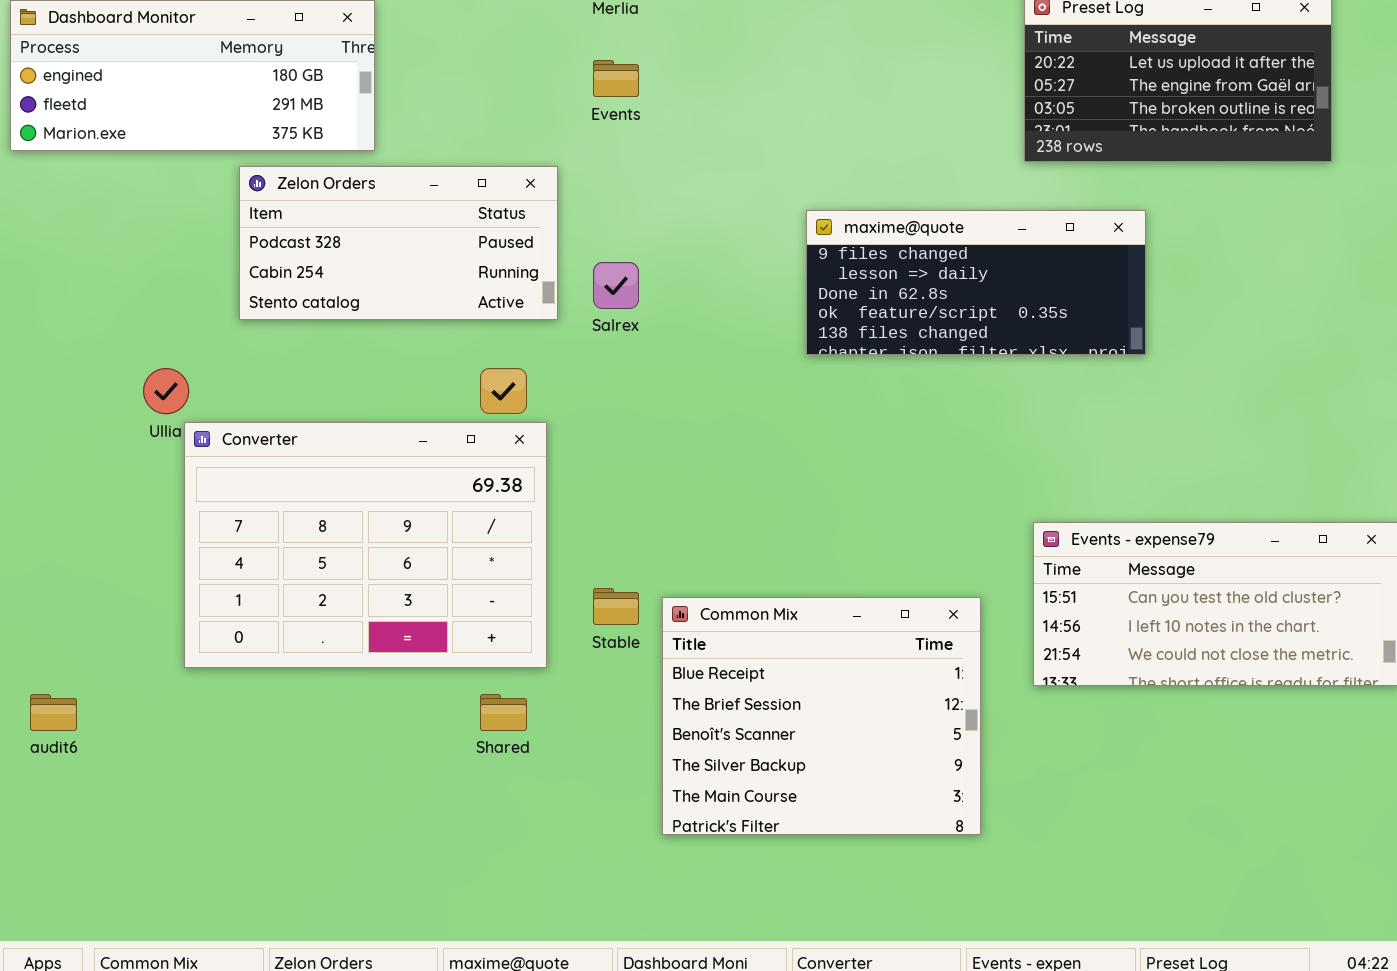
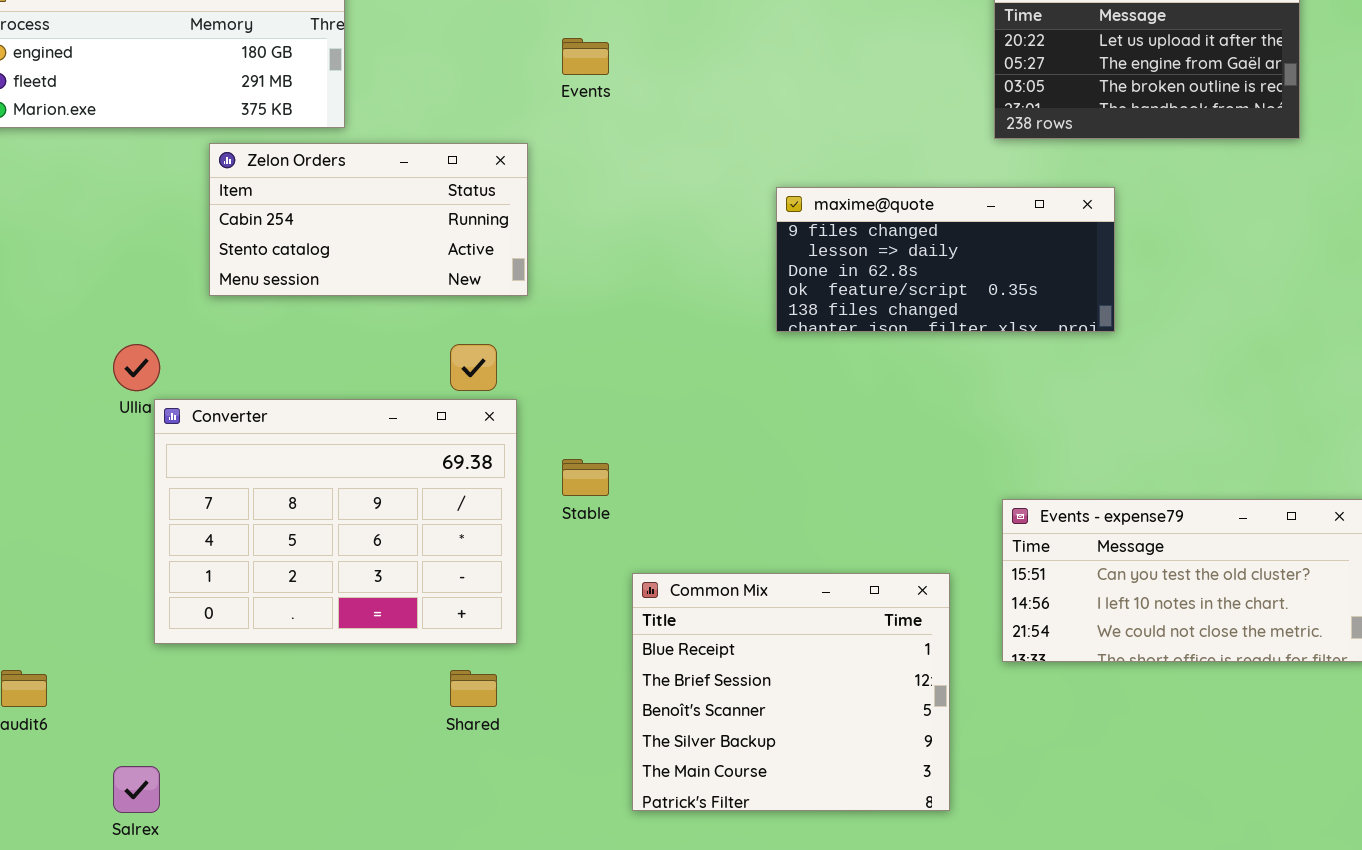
Zelon Orders: [239,166,558,320] -> [209,143,528,296], scrolled down 1 row
Salrex: [593,262,639,309] -> [113,766,160,813], moved
Stable: [593,588,639,625] -> [562,459,609,496], moved

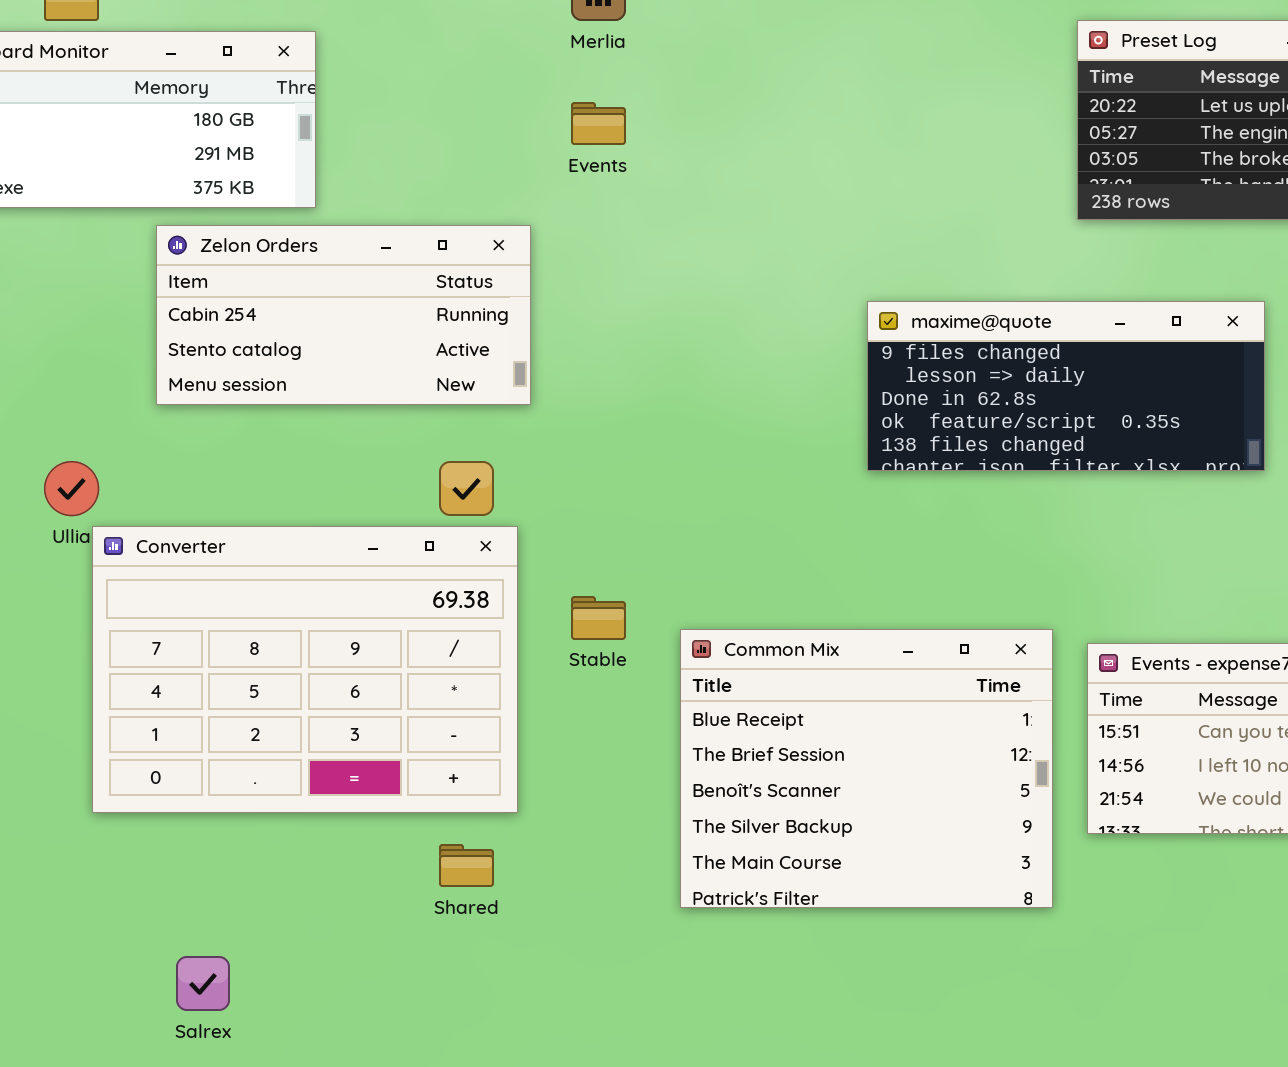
maxime@quote: [776,187,1115,332] -> [867,301,1265,471], moved
Common Mix: [632,573,950,811] -> [680,629,1053,908], moved
Salrex: [113,766,160,813] -> [176,956,230,1011], moved

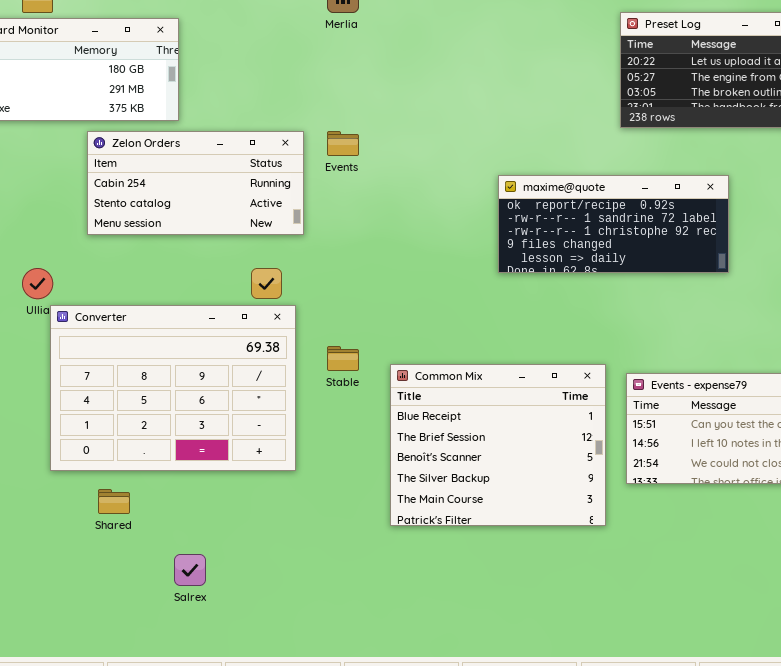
Events: [571,102,626,145] -> [327,131,359,156], moved
maxime@quote: [867,301,1265,471] -> [498,175,729,273], scrolled up 3 rows
Shared: [439,844,494,887] -> [98,489,130,514], moved
Salrex: [176,956,230,1011] -> [174,554,206,586], moved

